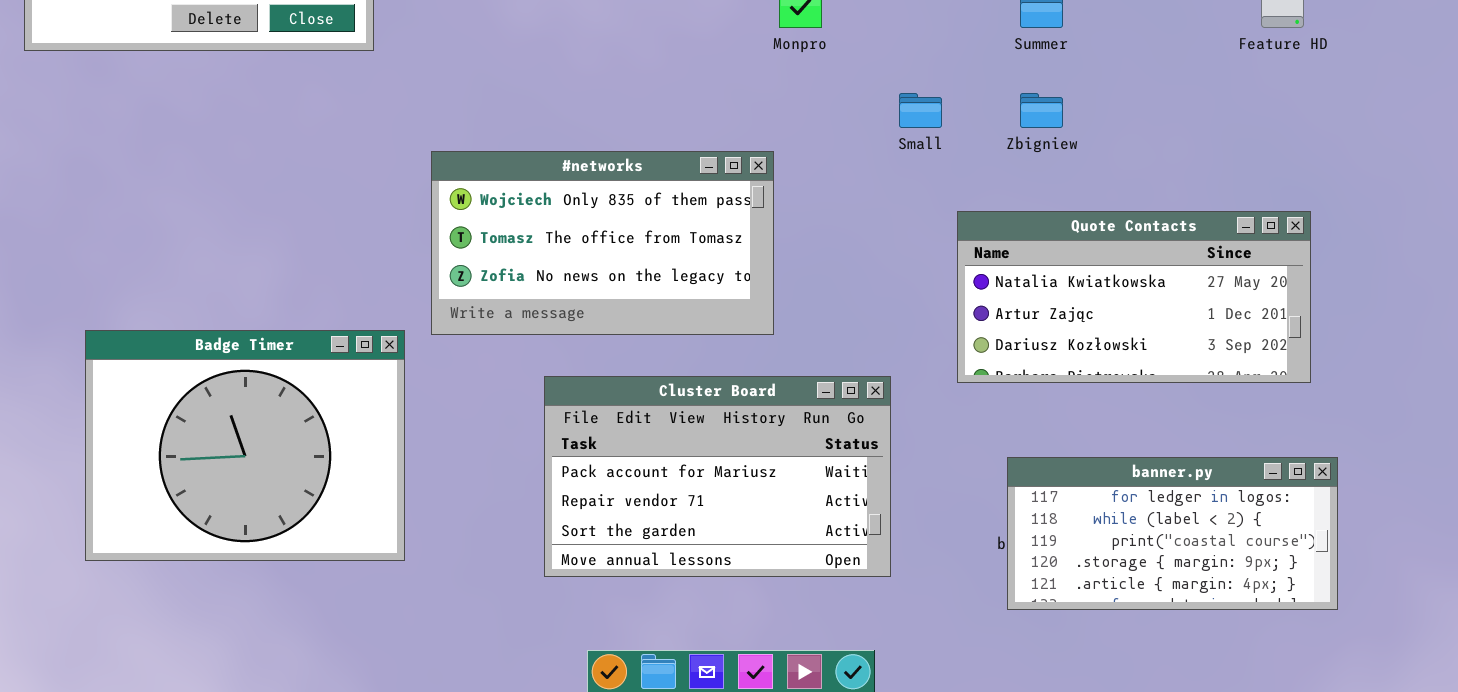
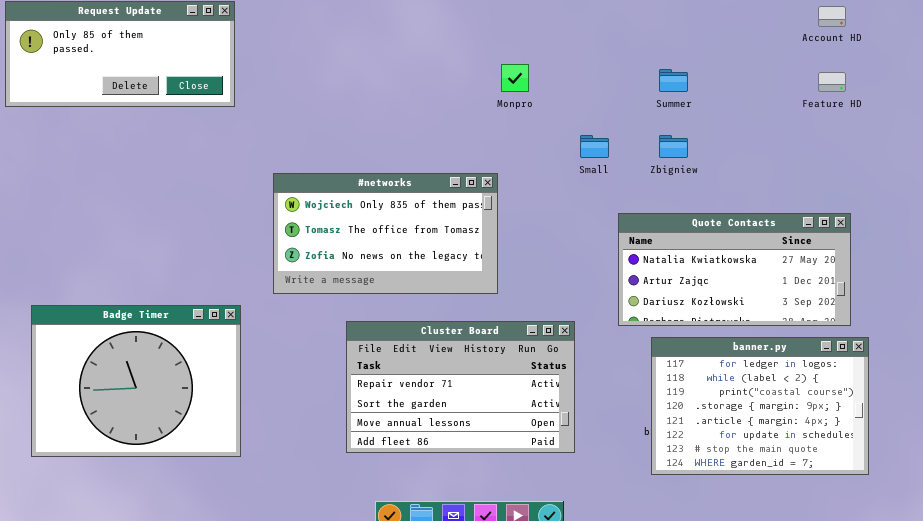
Badge Timer: [85,330,405,561] -> [31,305,241,457], moved
Cluster Board: [544,376,891,577] -> [346,321,575,453], scrolled down 1 row
banner.py: [1007,457,1338,610] -> [651,337,869,475], resized

